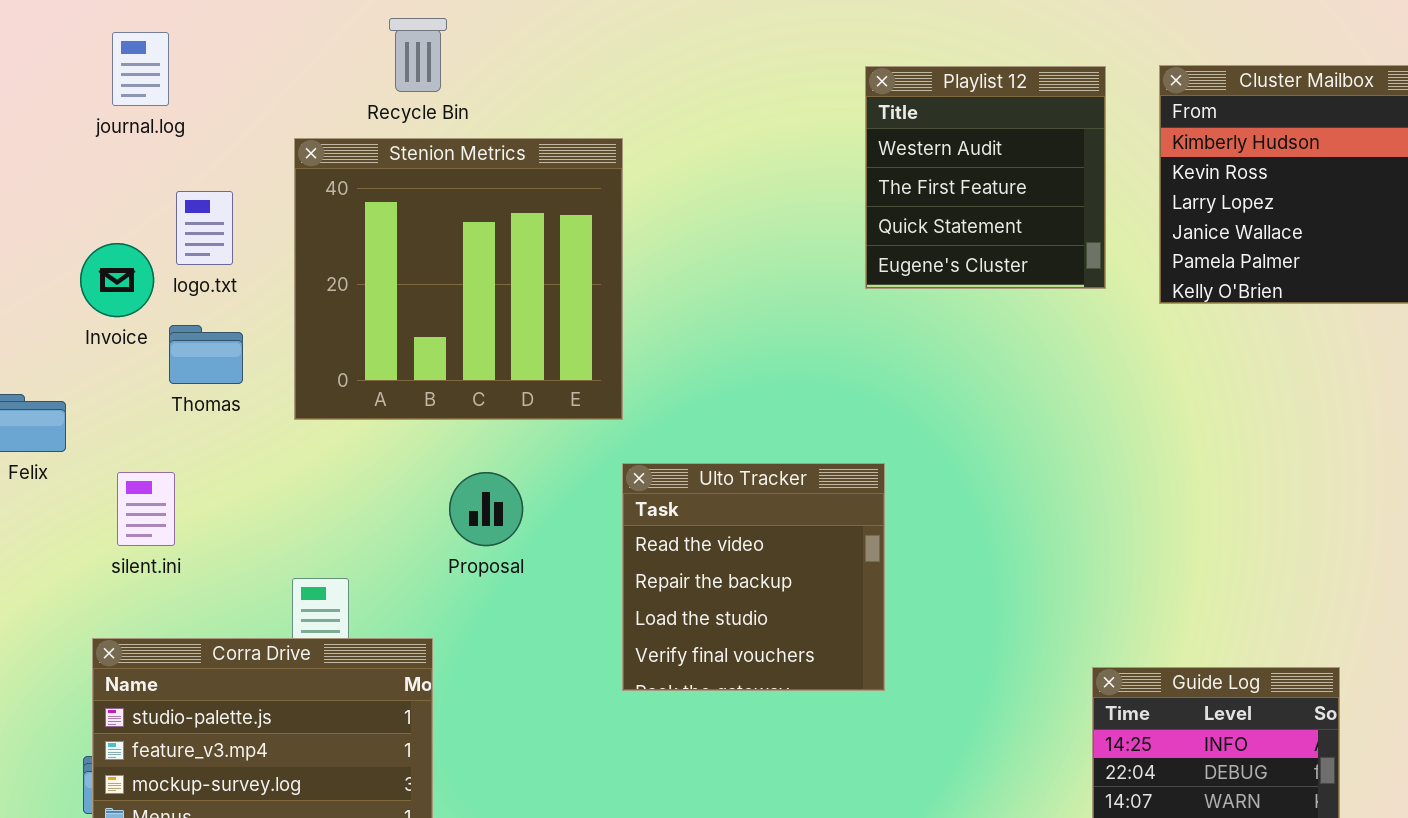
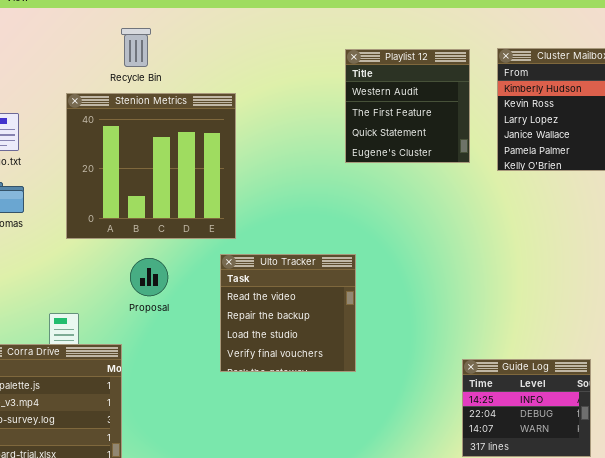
Recycle Bin: [389,18,447,92] -> [121,28,151,67], moved
Stenion Metrics: [294,138,623,420] -> [66,93,236,239], moved

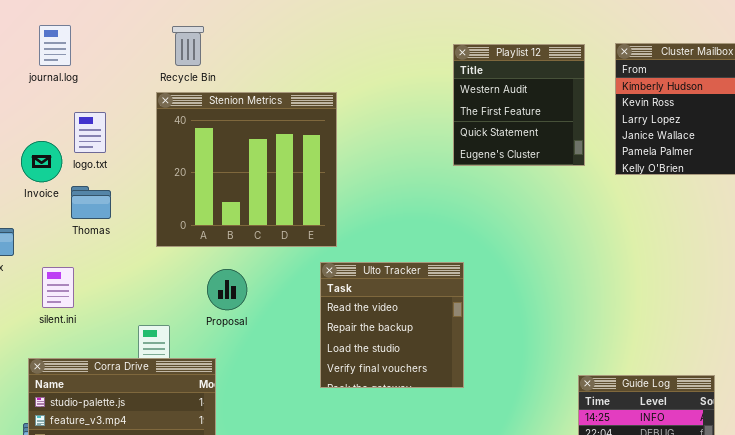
Recycle Bin: [121,28,151,67] -> [172,26,204,66], moved
Proposal: [130,258,168,296] -> [207,269,247,310], moved

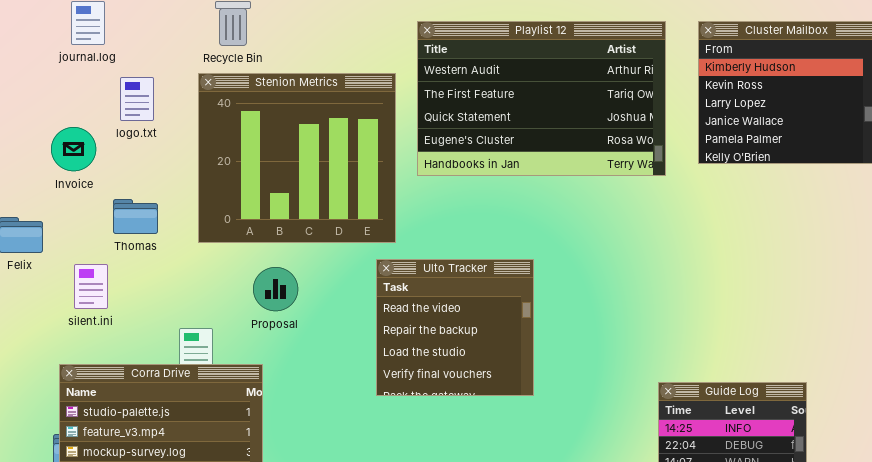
Playlist 12: [453,44,585,166] -> [417,21,666,176], resized
logo.txt: [74,112,106,153] -> [120,77,154,121], moved
Thomas: [71,186,111,219] -> [113,199,158,234], moved

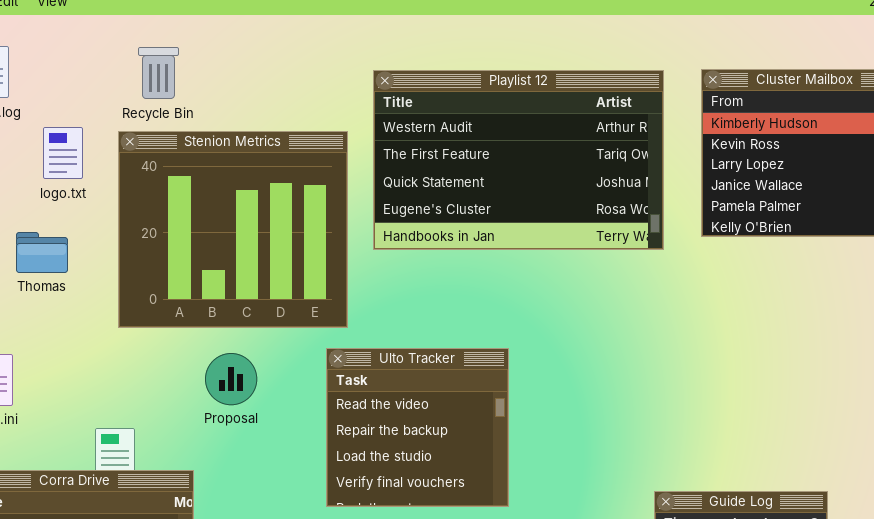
logo.txt: [120,77,154,121] -> [43,127,83,179], moved
Thomas: [113,199,158,234] -> [16,232,68,273], moved
Proposal: [253,267,298,311] -> [205,353,257,405], moved

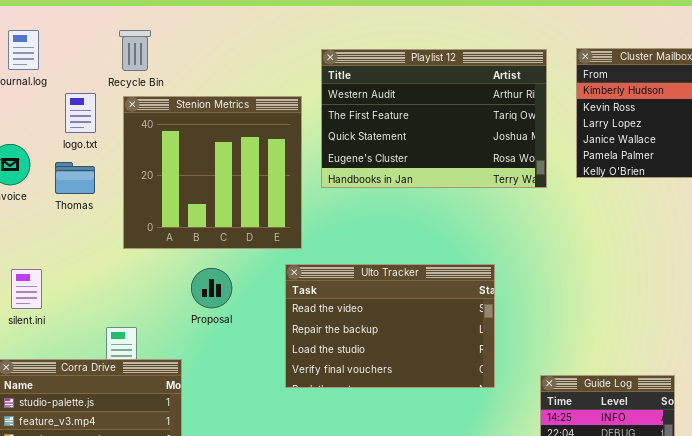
Recycle Bin: [138,47,179,99] -> [119,30,151,71], moved
Thomas: [16,232,68,273] -> [55,162,95,194], moved
Ulto Tracker: [326,348,509,507] -> [285,264,495,388], resized

